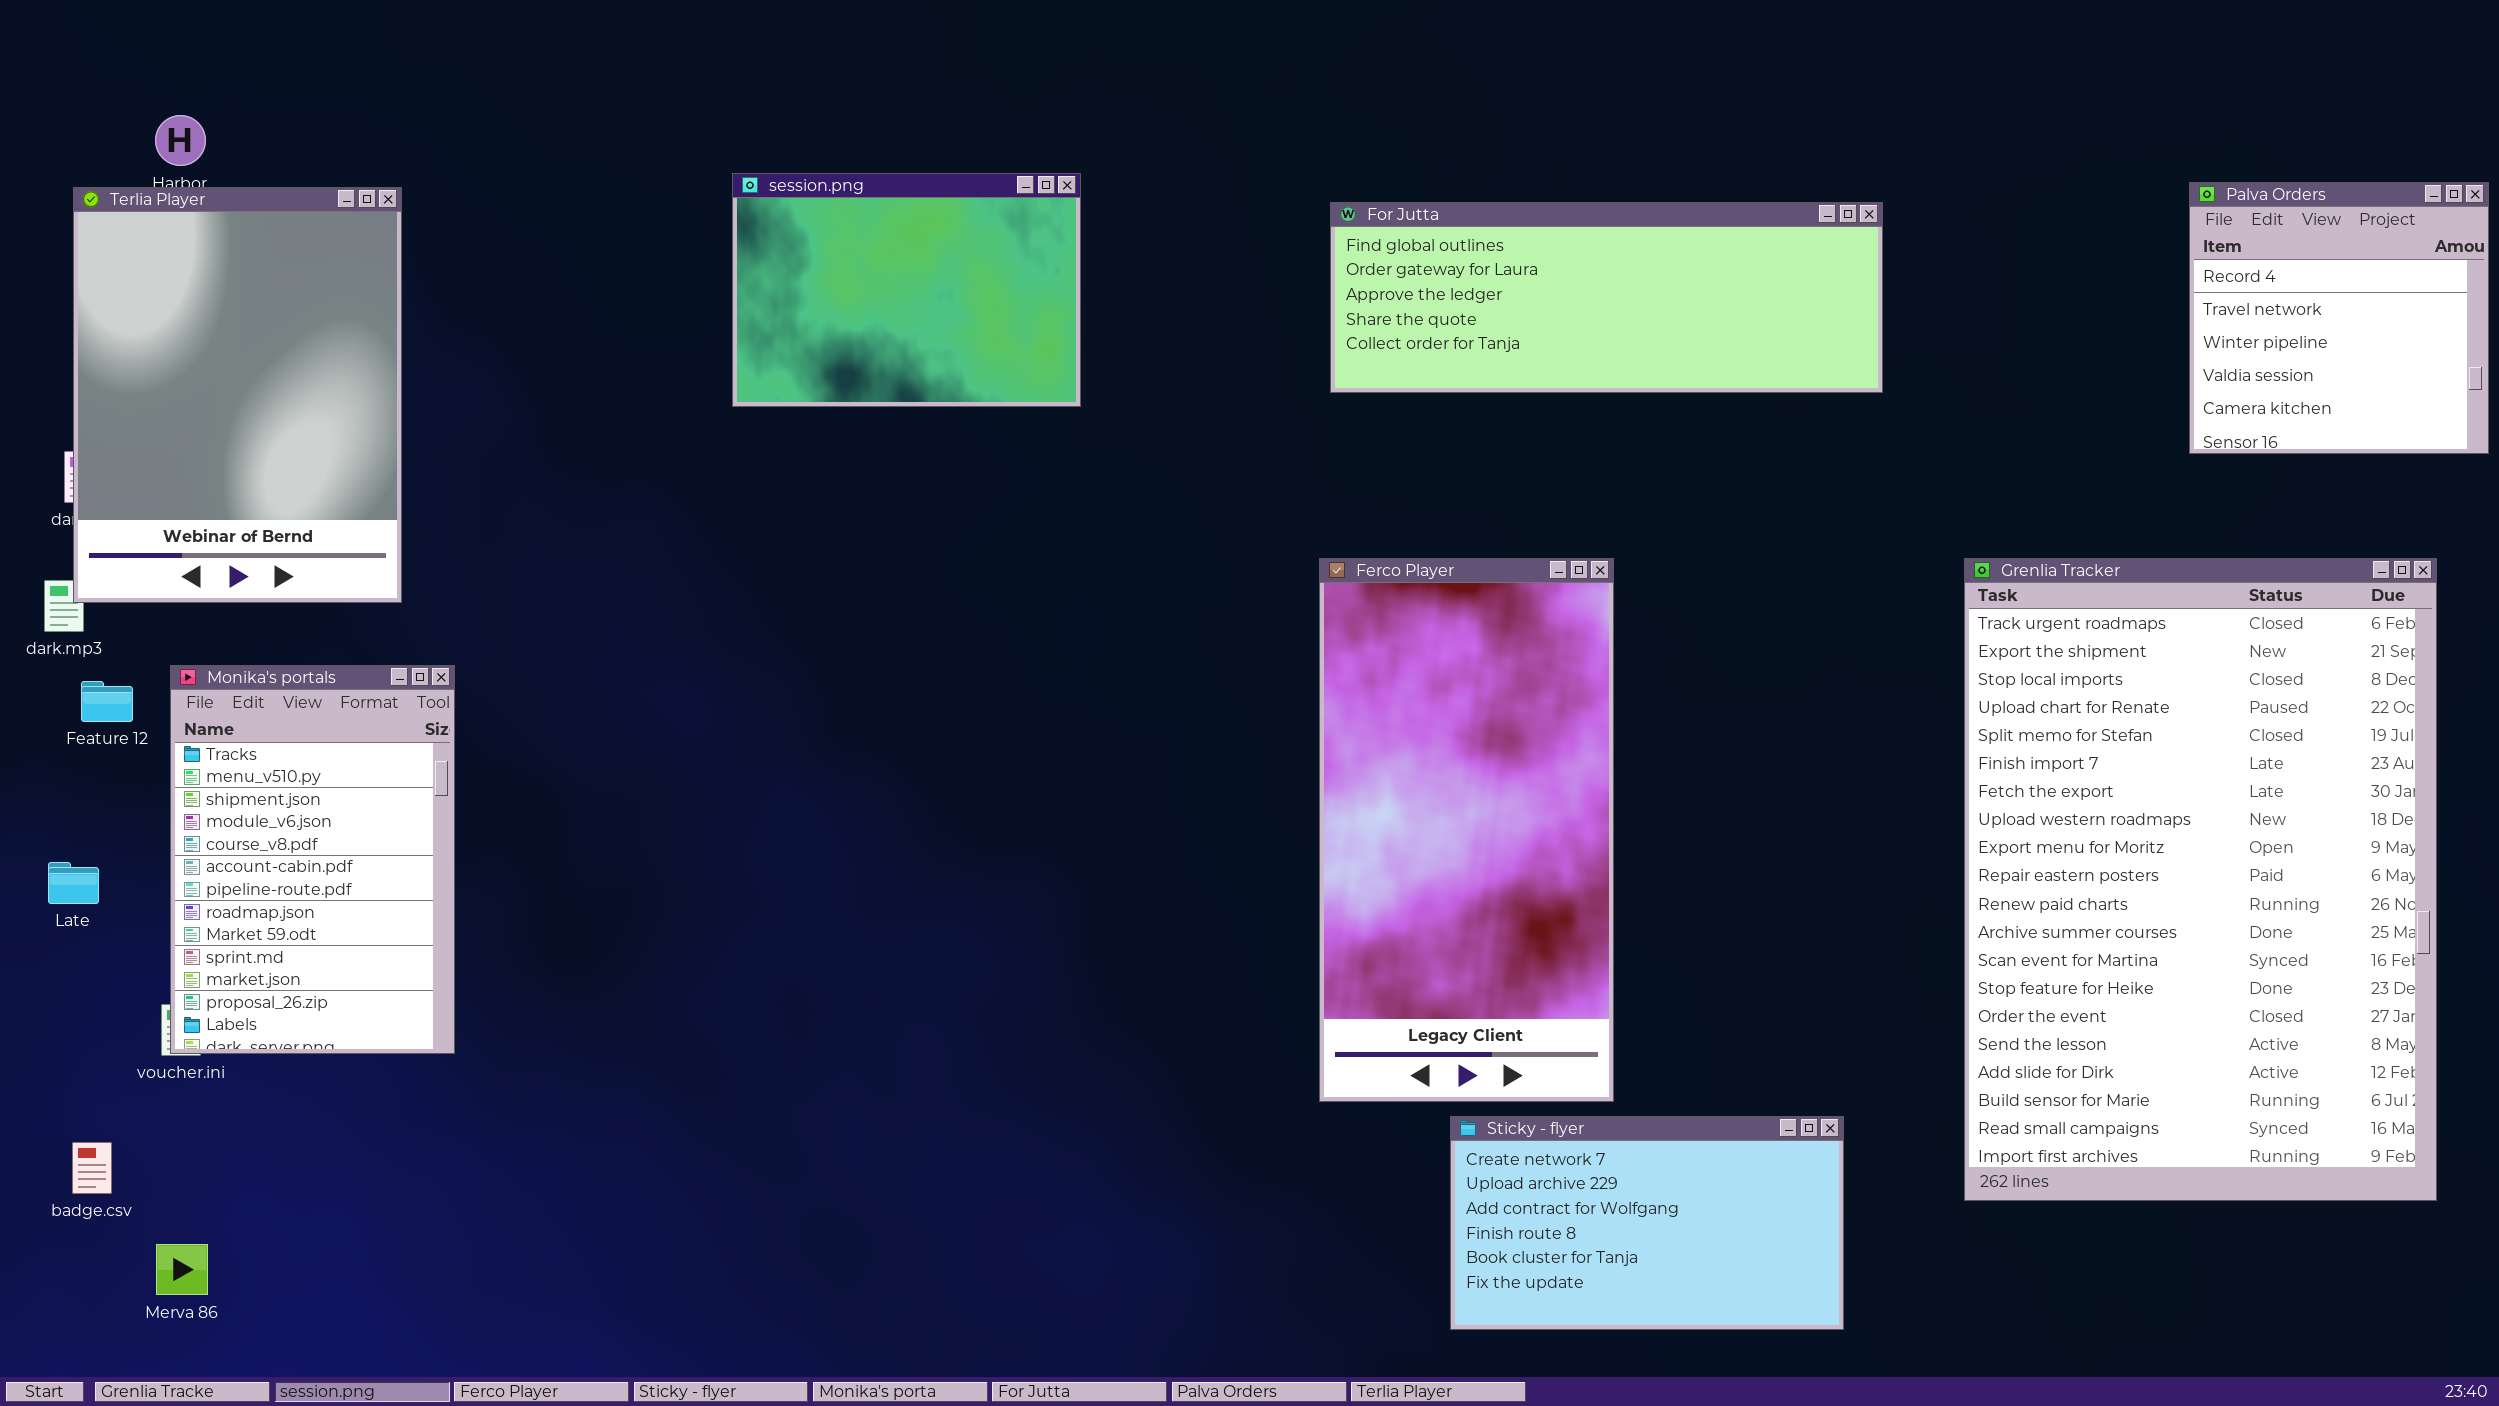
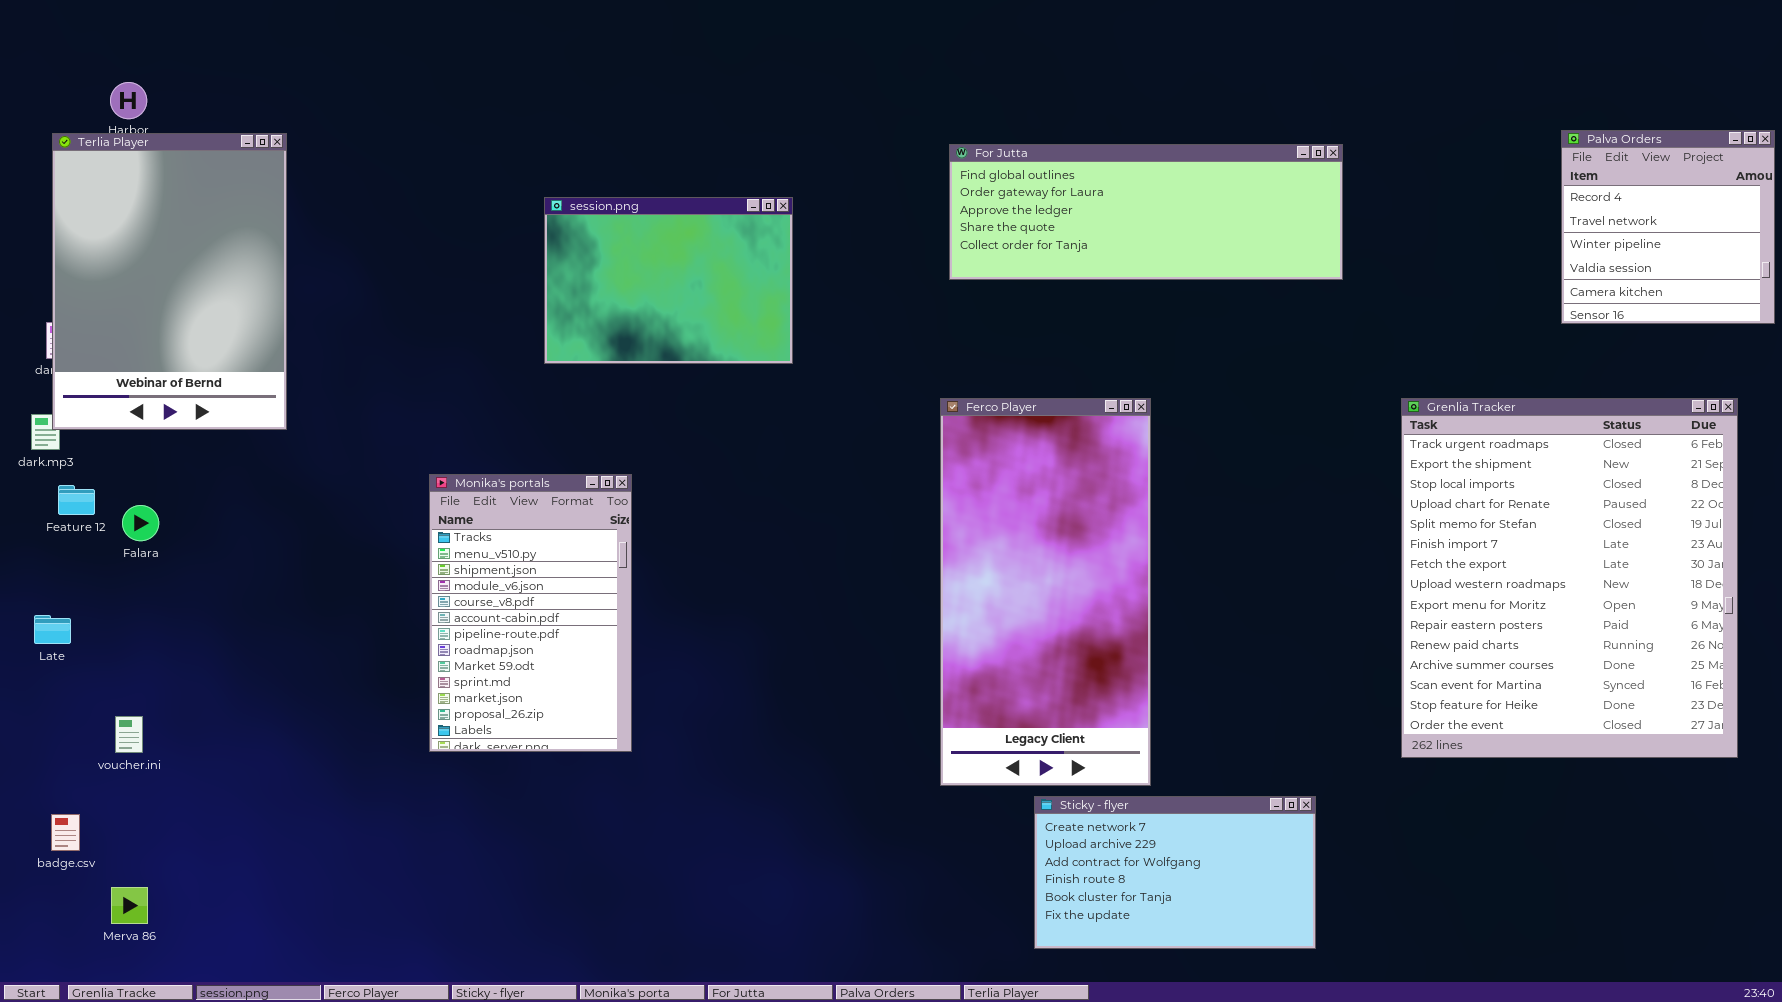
session.png: [732,173,1081,407] -> [544,197,793,364], moved
Grenlia Tracker: [1964,558,2437,1201] -> [1401,398,1738,758], resized
Monika's portals: [170,665,455,1054] -> [429,474,632,752], moved

